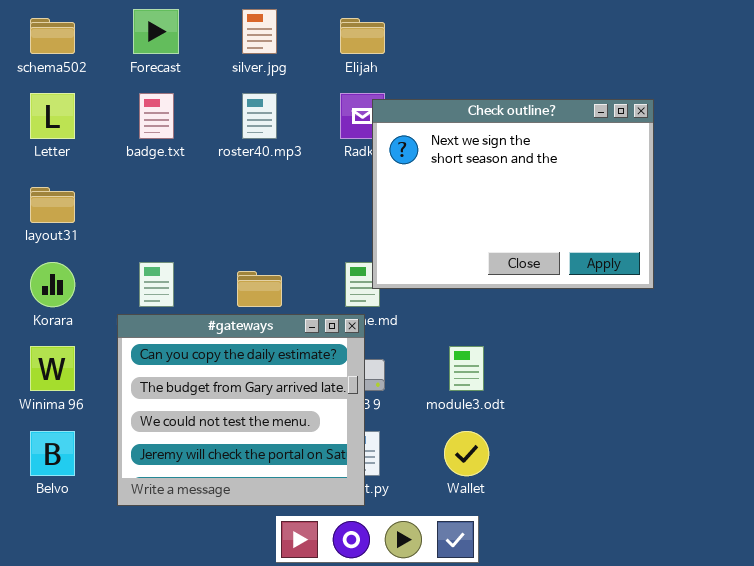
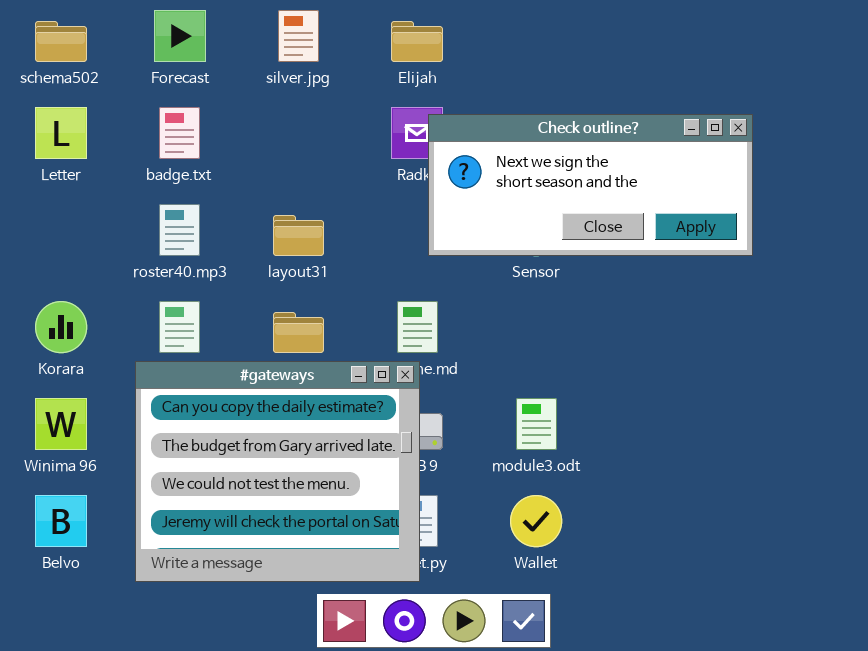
roster40.mp3: [242,93,277,139] -> [159,204,200,256], moved
Check outline?: [372,99,654,289] -> [428,114,753,256], resized
layout31: [30,187,75,223] -> [273,215,324,256], moved

